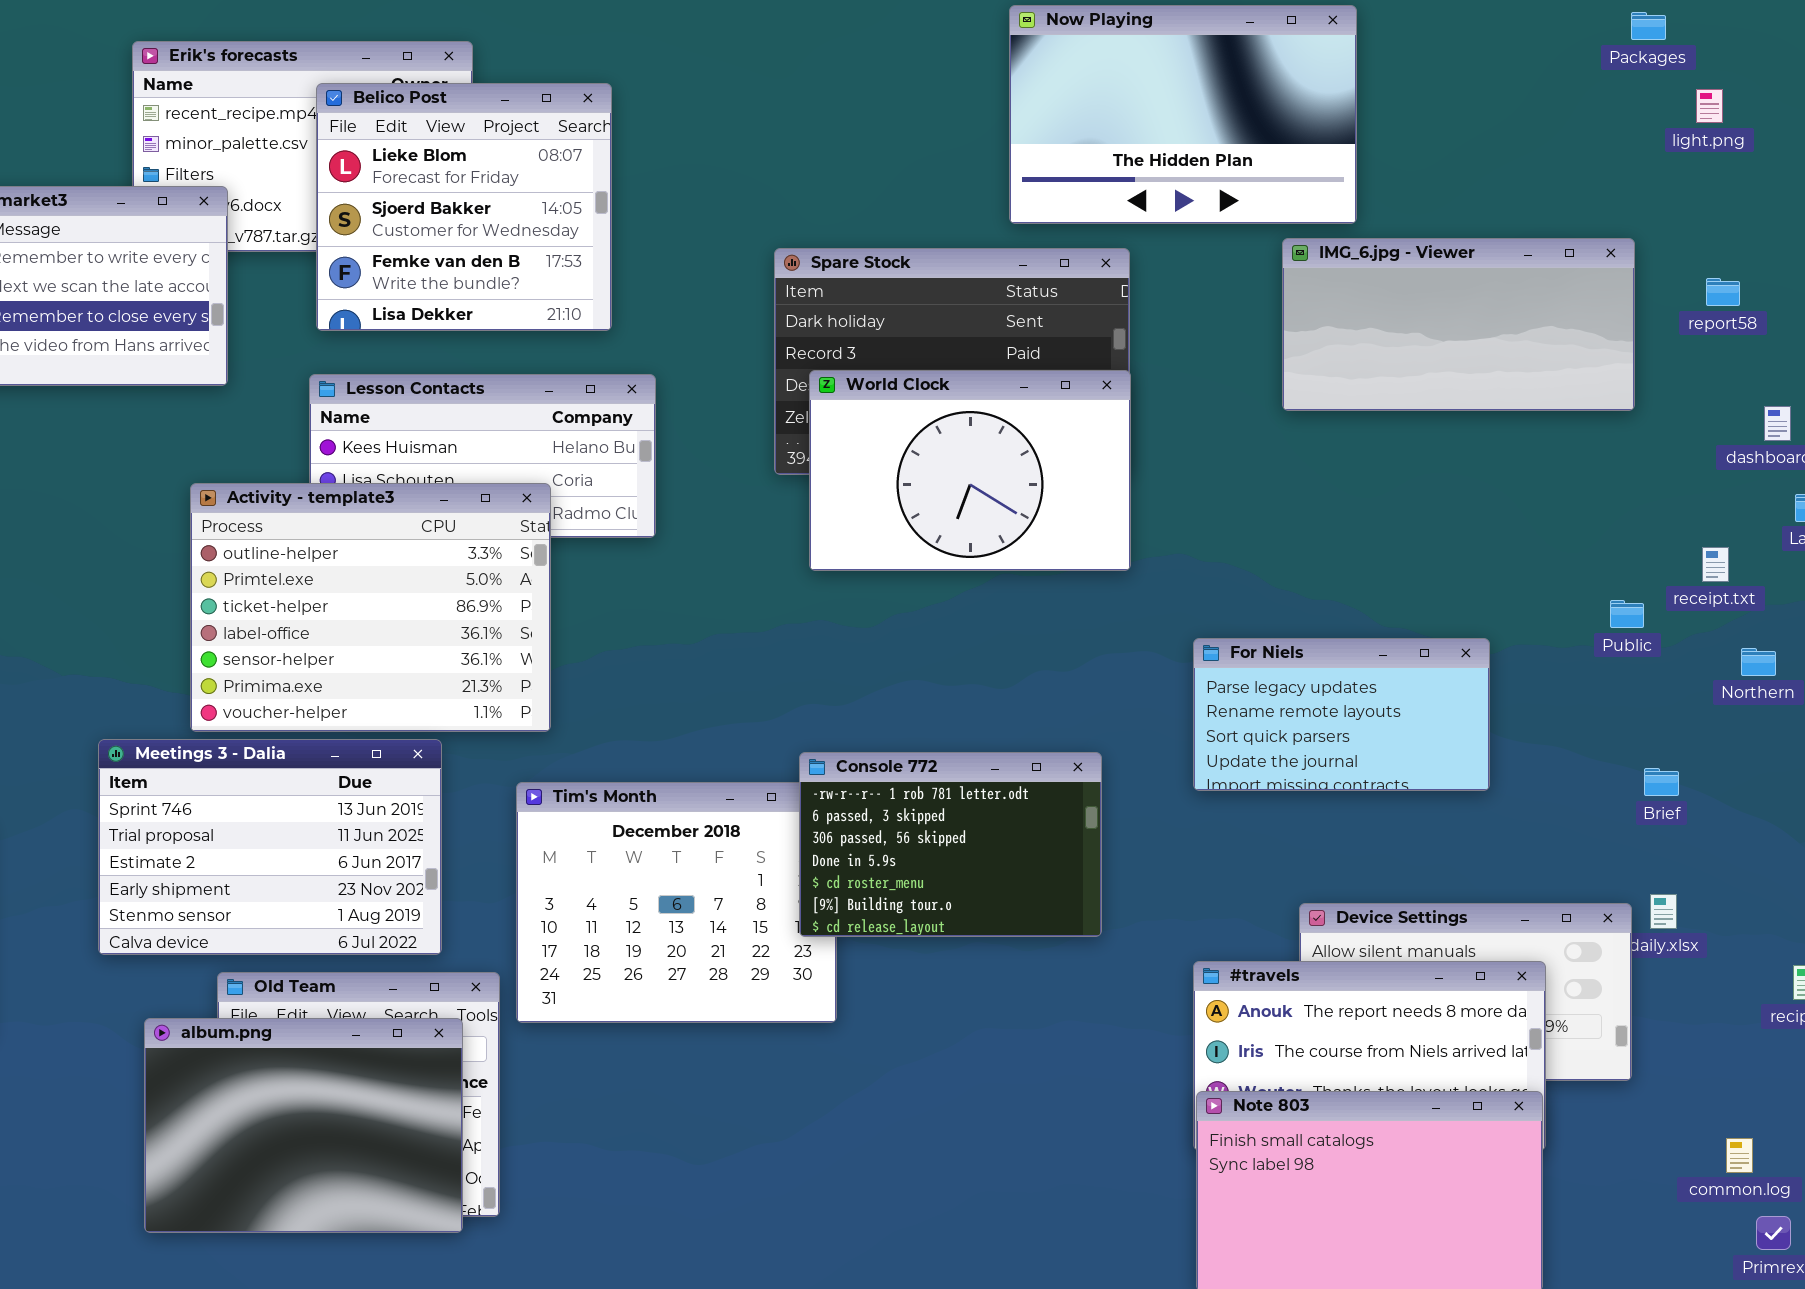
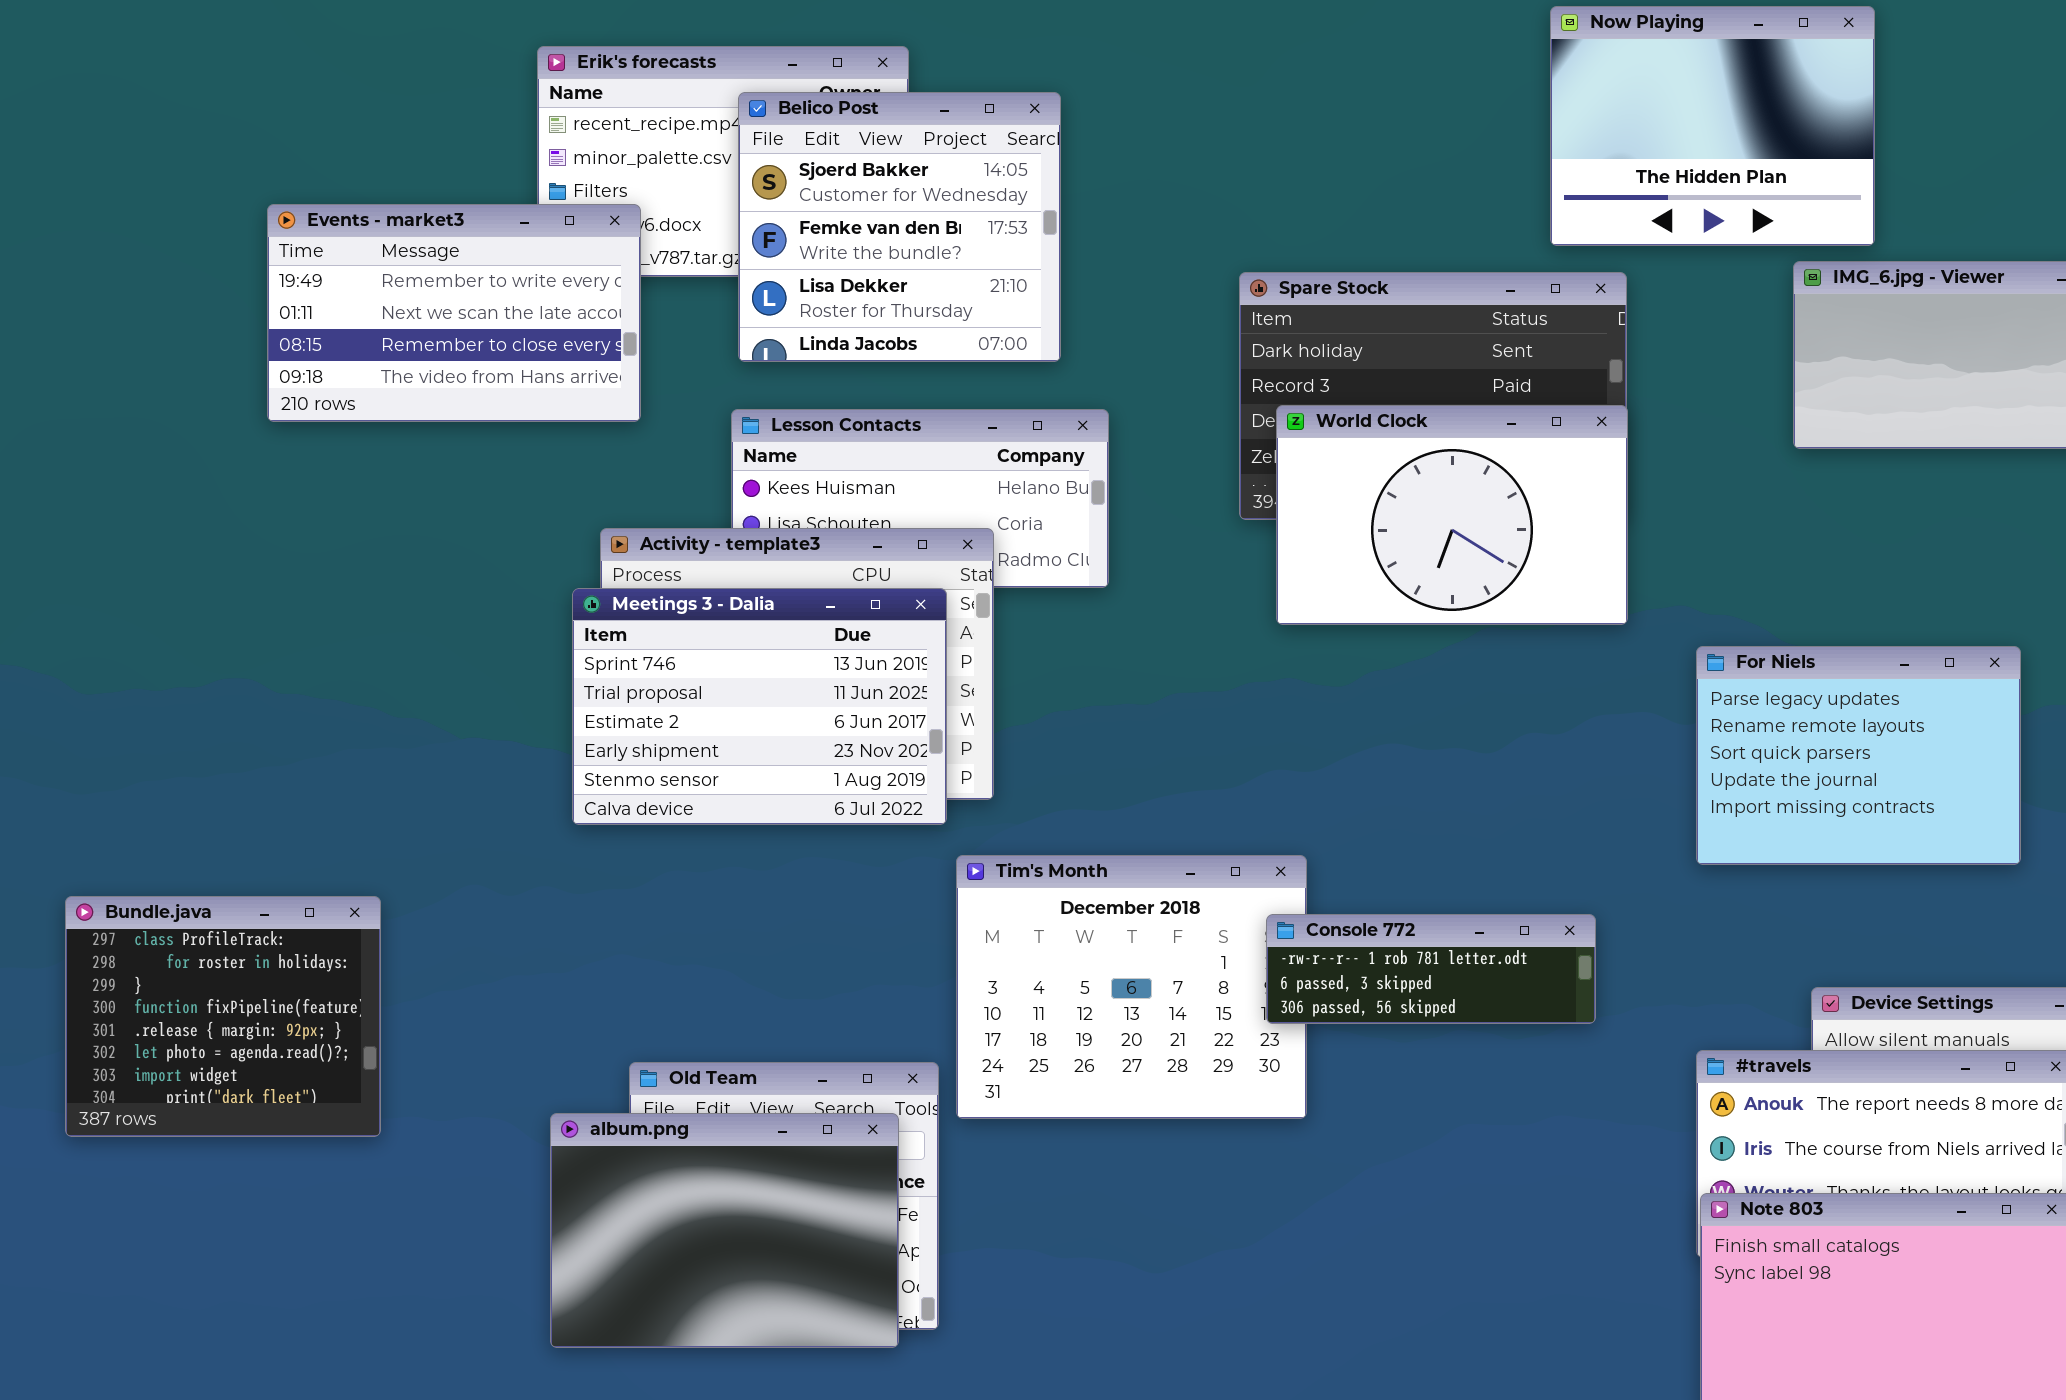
Now Playing: [1009,5,1357,224] -> [1550,6,1875,246], resized
Belico Post: [316,83,612,331] -> [738,92,1061,362], scrolled down 1 row
For Niels: [1193,638,1490,791] -> [1696,646,2021,865], resized
Meetings 3 - Dalia: [98,739,442,955] -> [572,588,947,825], moved
Console 772: [799,752,1102,937] -> [1266,914,1596,1024], resized

